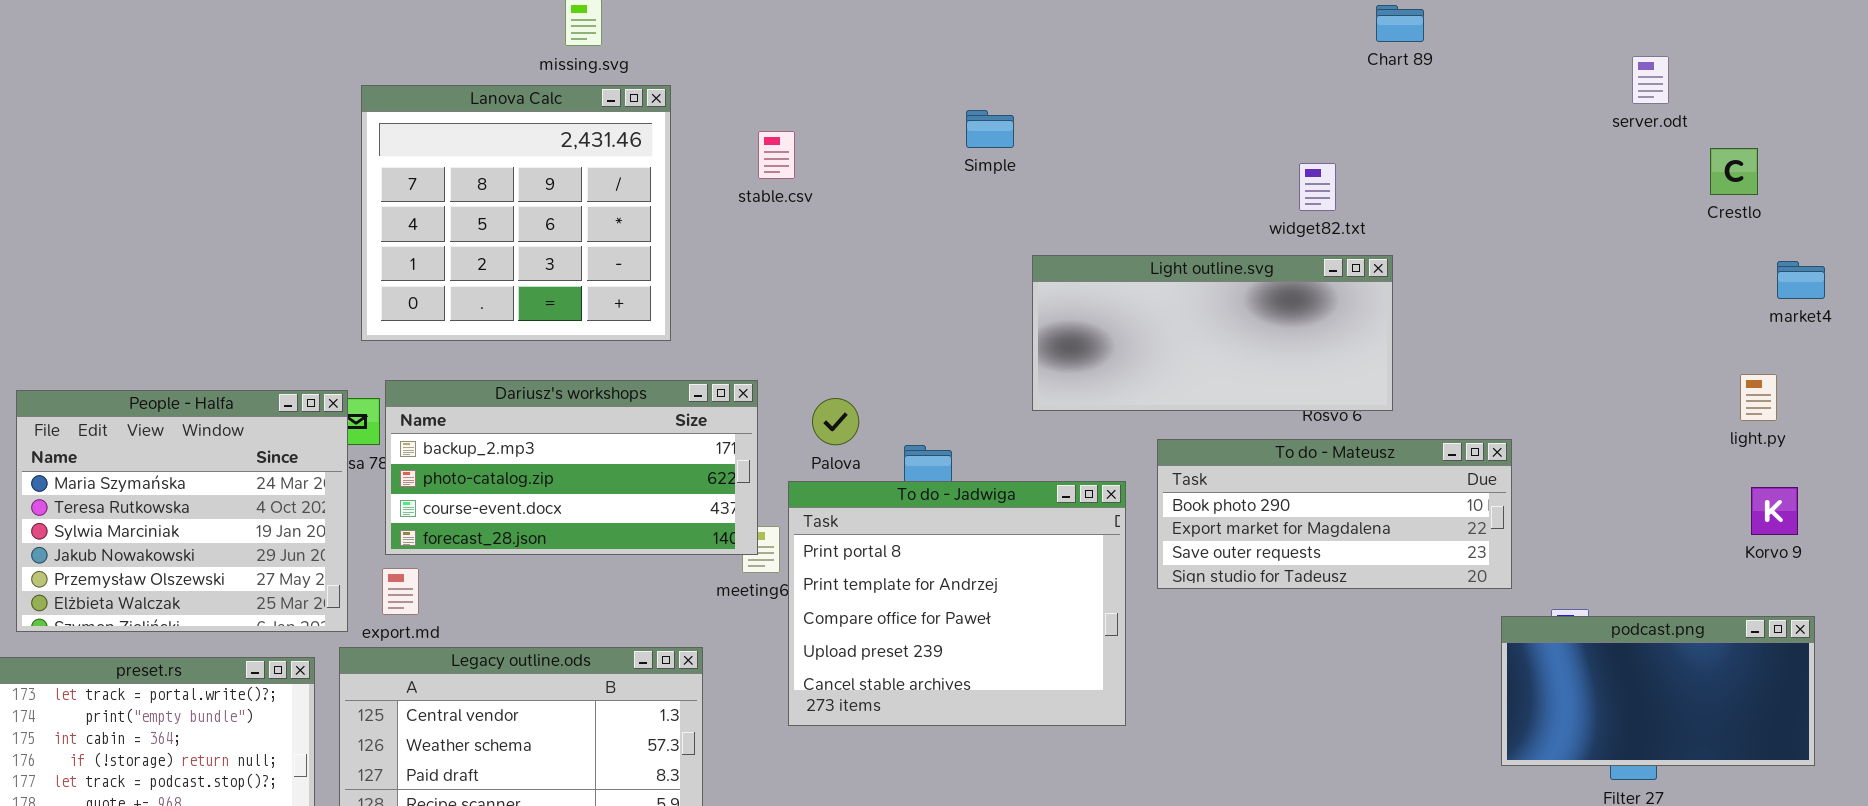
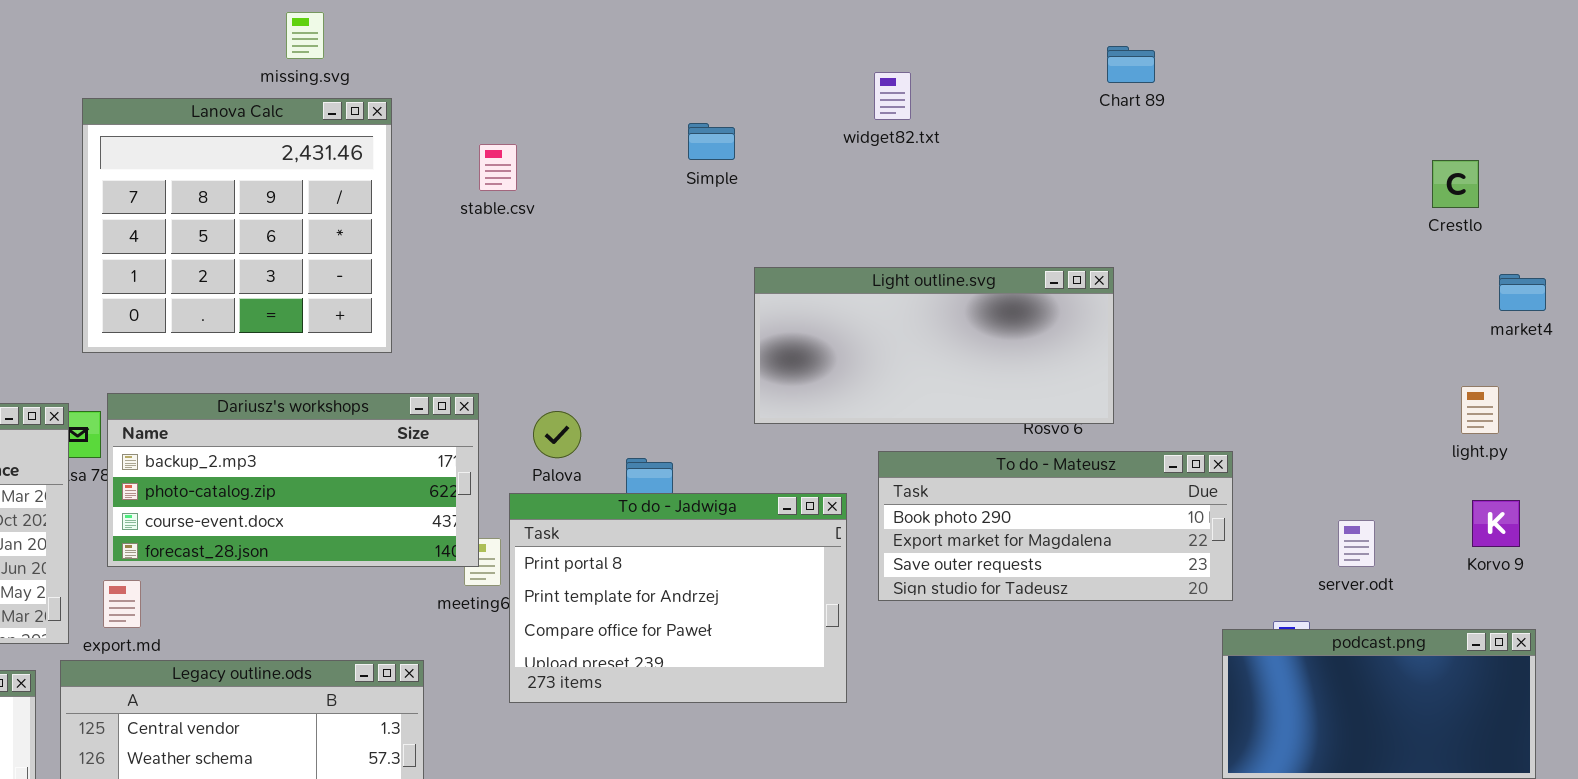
Chart 89: [1376,5,1424,42] -> [1107,46,1155,83], moved
server.odt: [1632,56,1669,104] -> [1338,520,1375,567], moved
widget82.txt: [1299,163,1336,211] -> [874,72,911,120], moved
To do - Jadwiga: [788,481,1126,726] -> [509,493,847,703], resized

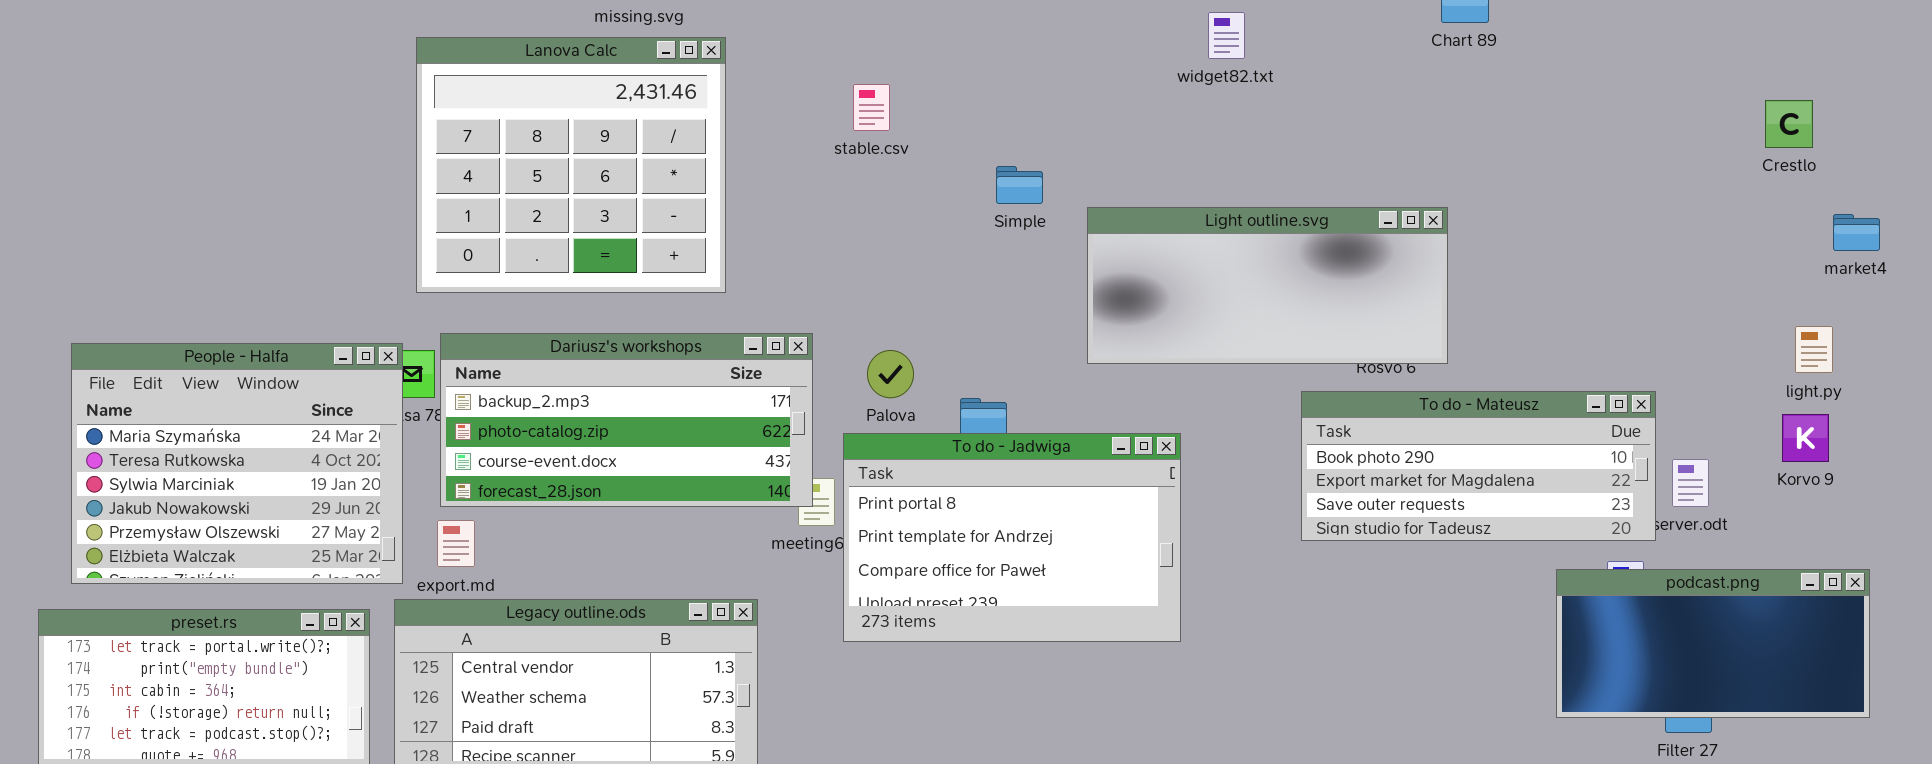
Simple: [688,123,735,160] -> [996,166,1043,204], moved
stable.csv: [479,144,517,191] -> [853,84,890,131], moved
To do - Mateusz: [878,451,1233,601] -> [1301,391,1656,541], moved
Korvo 9: [1472,500,1520,547] -> [1782,414,1829,462], moved

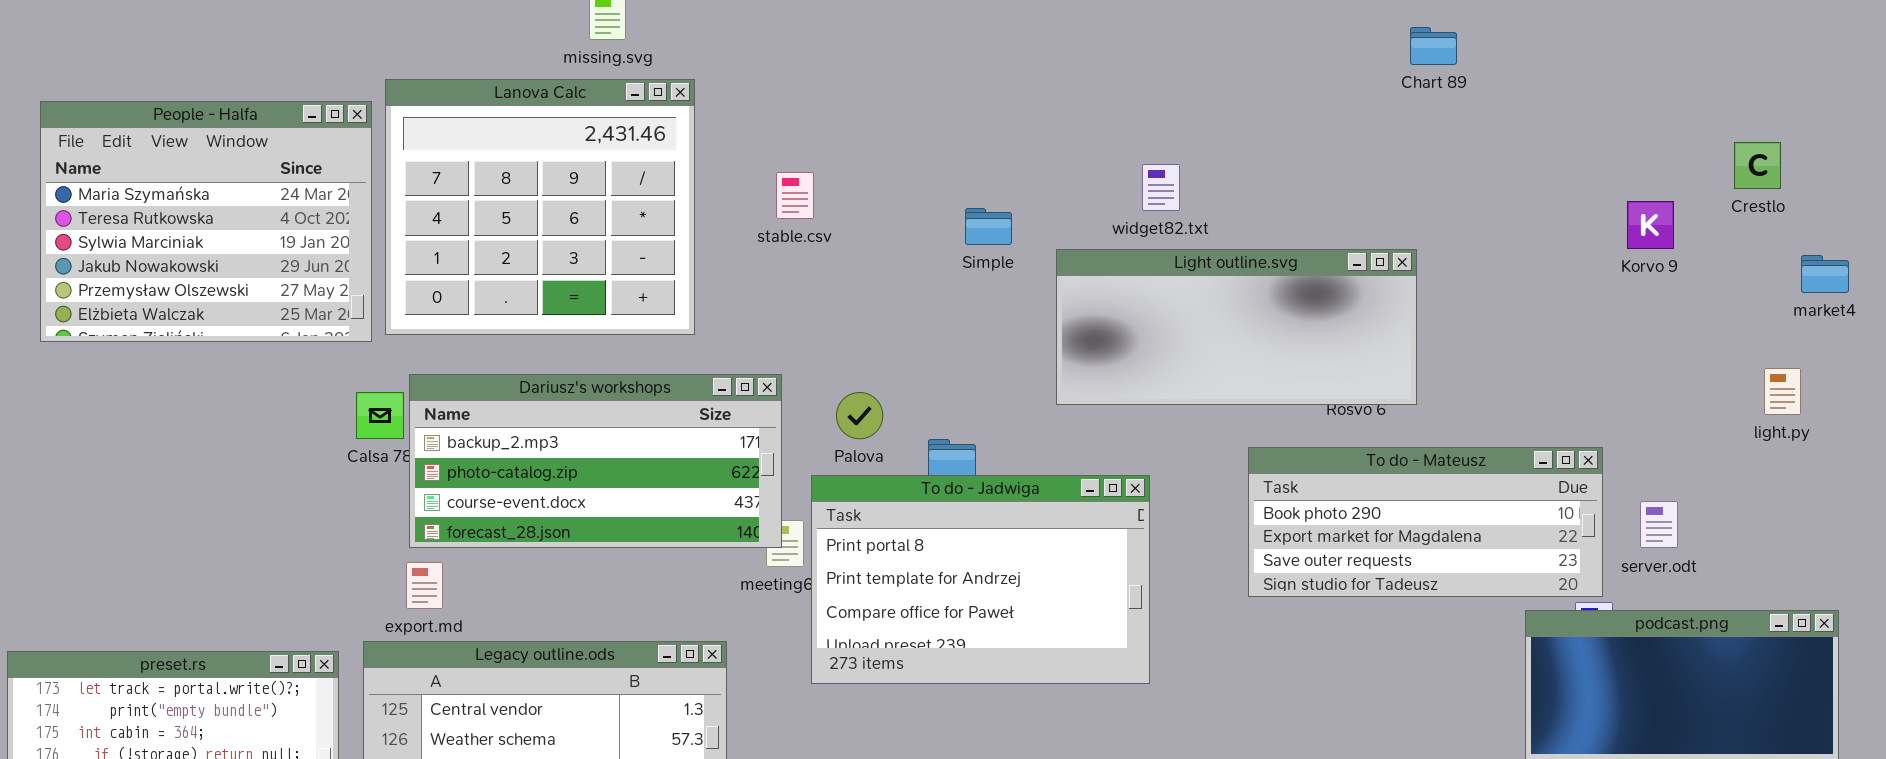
widget82.txt: [1208,12,1245,59] -> [1142,164,1180,211], moved
stable.csv: [853,84,890,131] -> [776,172,814,219], moved
People - Halfa: [71,343,403,584] -> [40,101,372,342], moved
To do - Mateusz: [1301,391,1656,541] -> [1248,447,1603,597], moved
Korvo 9: [1782,414,1829,462] -> [1627,201,1674,249], moved

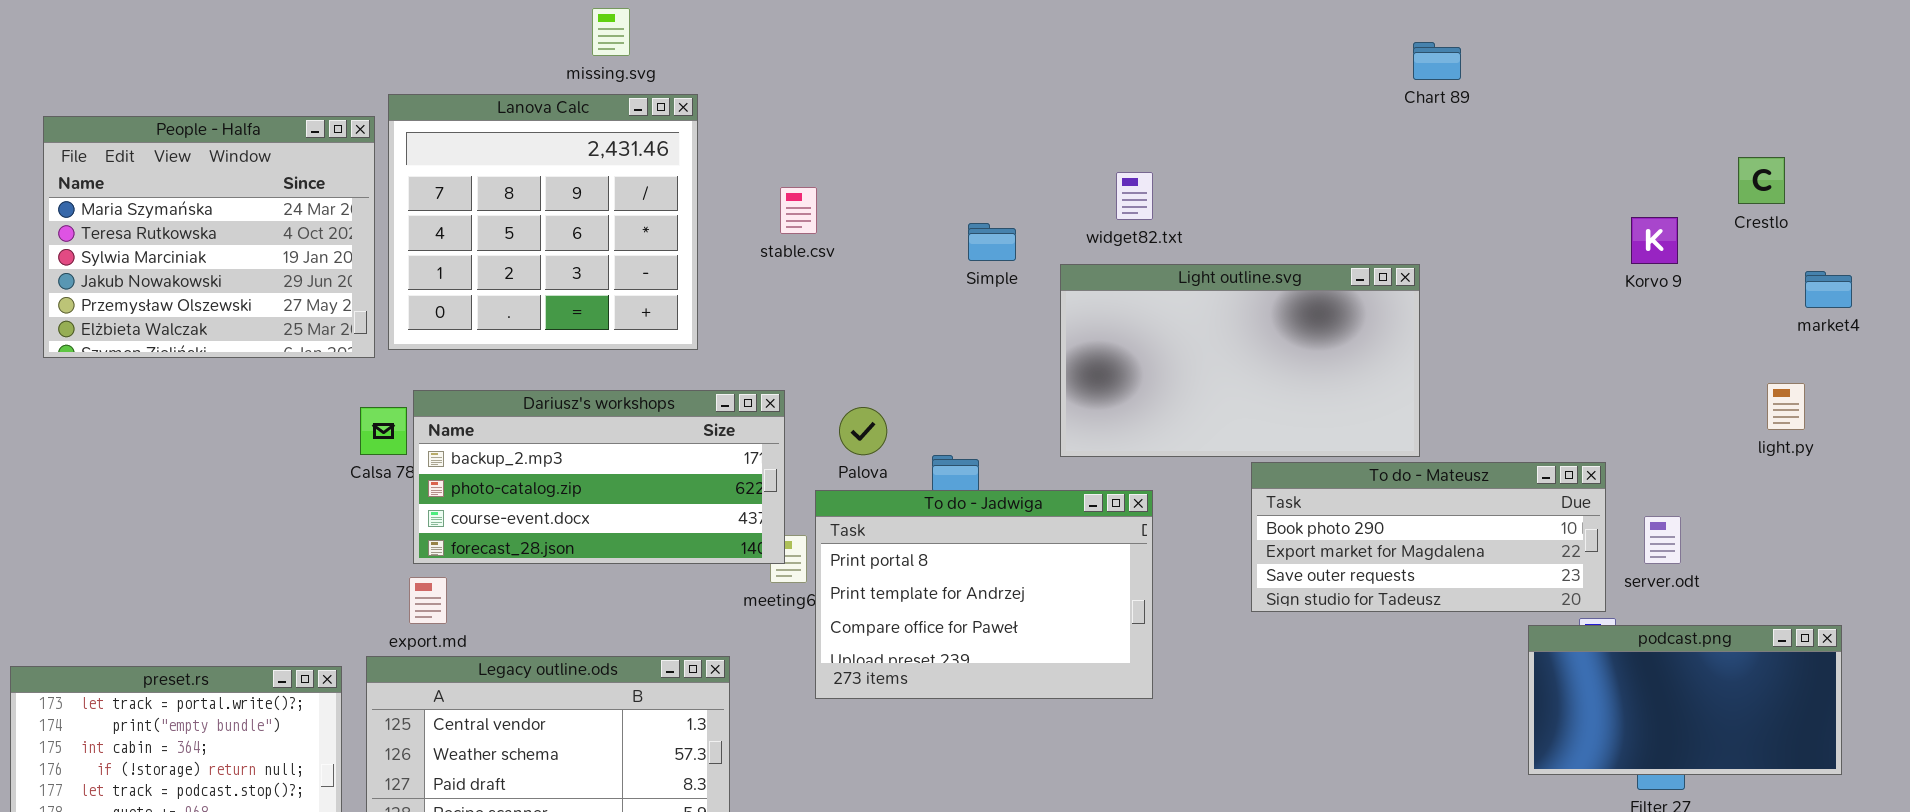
widget82.txt: [1142,164,1180,211] -> [1116,172,1153,220], moved
Light outline.svg: [1056,249,1417,405] -> [1060,264,1420,457], resized

